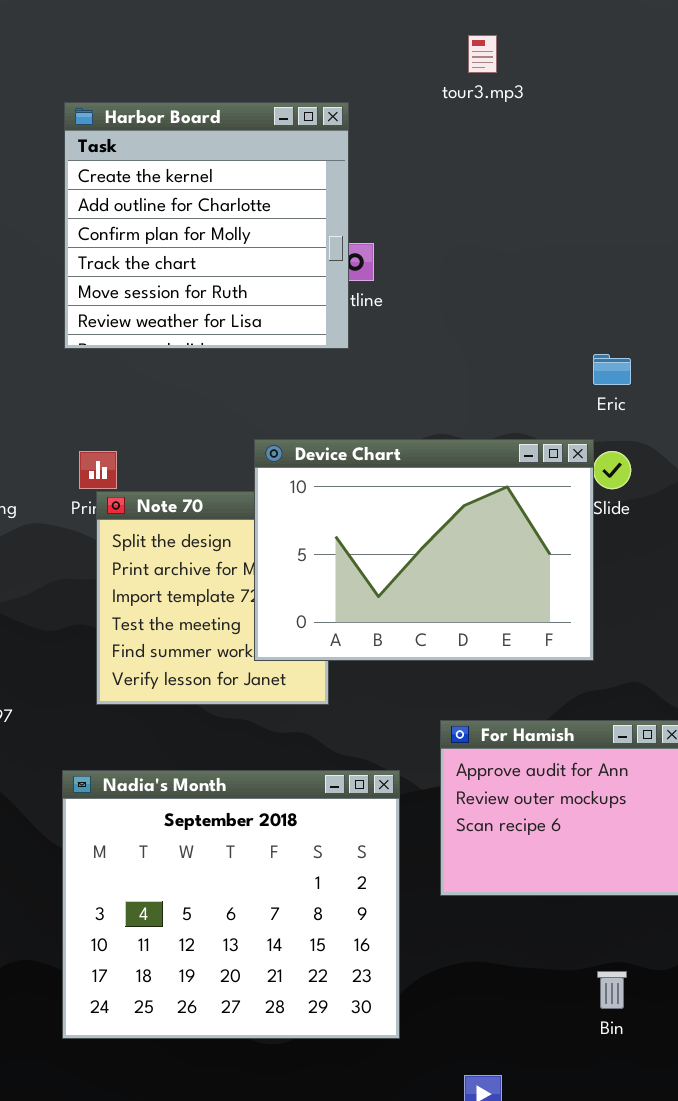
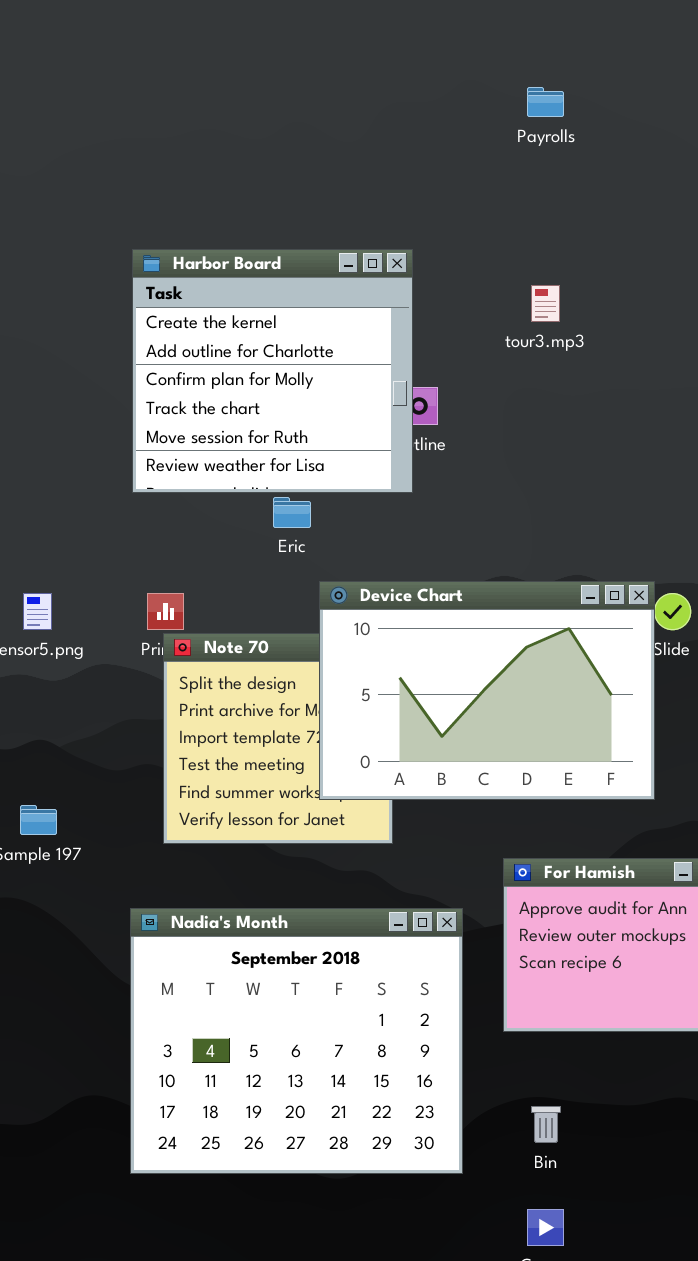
tour3.mp3: [468,35,497,73] -> [531,285,560,322], moved
Eric: [593,354,631,385] -> [273,497,311,528], moved
Bin: [597,971,627,1009] -> [531,1106,561,1143], moved

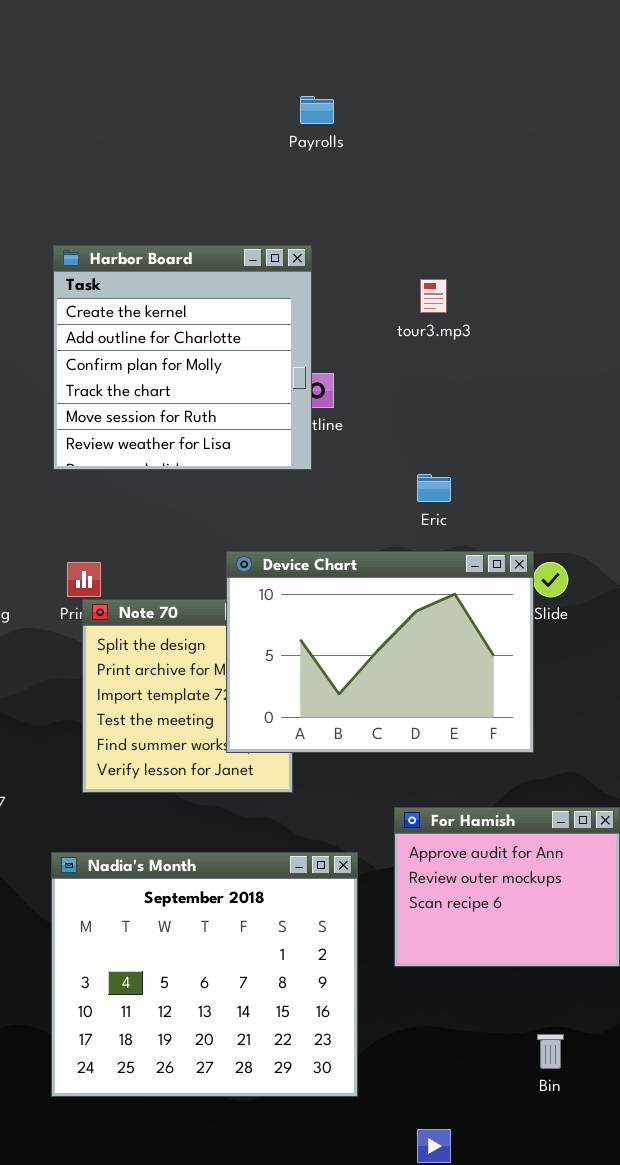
Payrolls: [527,87,564,117] -> [300,96,334,124], moved
Eric: [273,497,311,528] -> [417,474,451,502], moved
Bin: [531,1106,561,1143] -> [537,1034,564,1069], moved

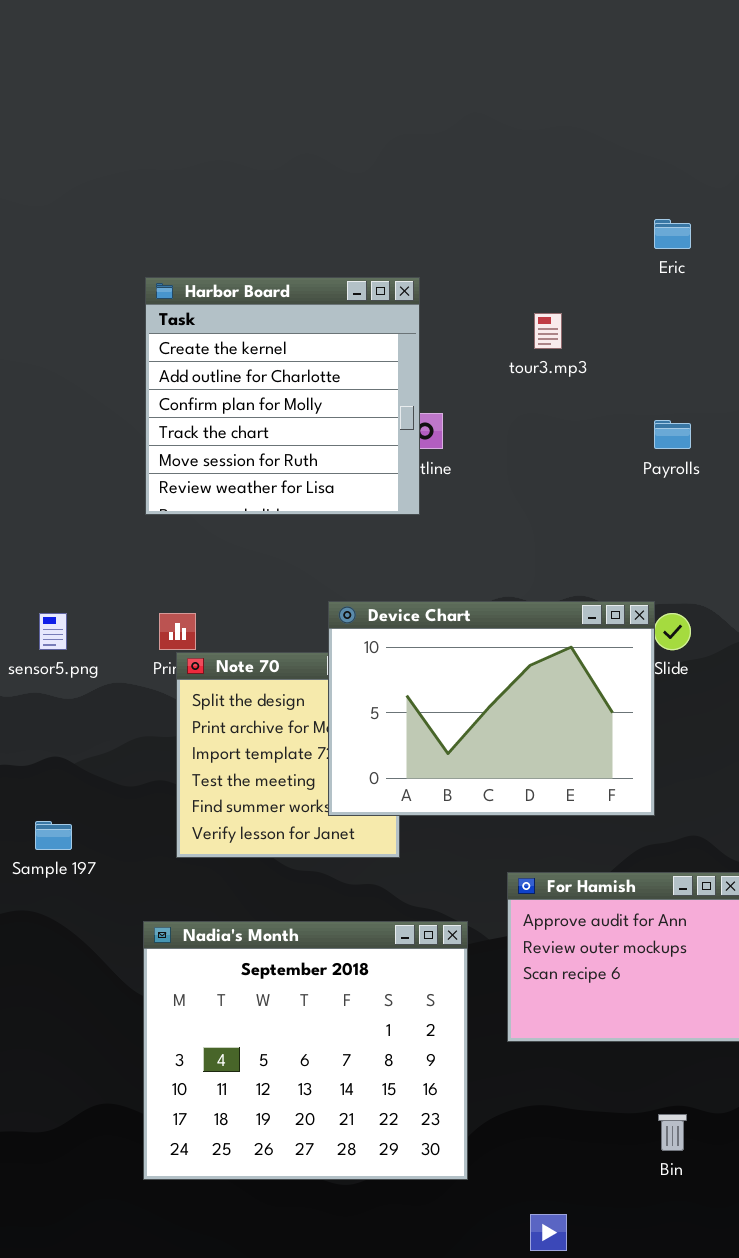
Payrolls: [300,96,334,124] -> [654,420,691,449], moved
Eric: [417,474,451,502] -> [654,219,691,249], moved

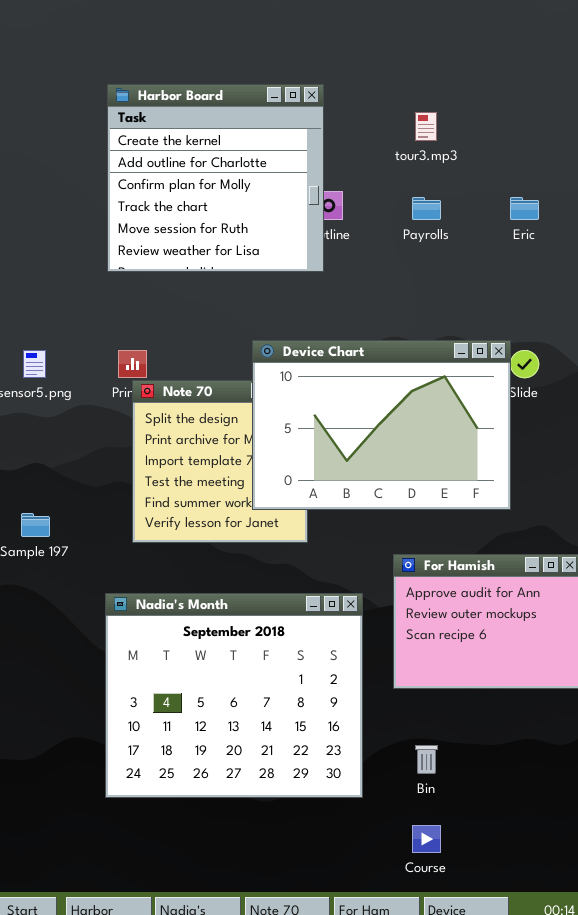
Eric: [654,219,691,249] -> [510,197,539,220], moved
Payrolls: [654,420,691,449] -> [412,197,441,220], moved
Bin: [658,1114,687,1151] -> [415,745,438,774], moved

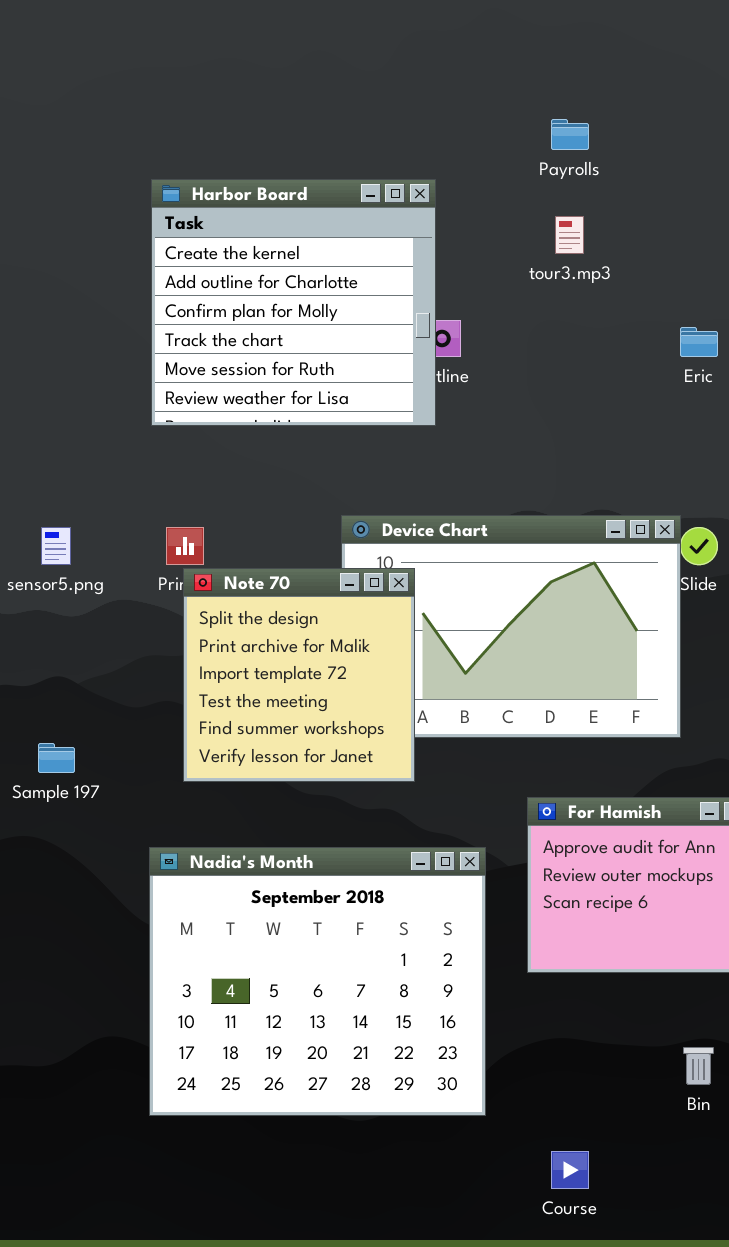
Payrolls: [412,197,441,220] -> [551,119,589,150], moved
Note 70: [132,380,308,543] -> [183,568,415,782], raised
Bin: [415,745,438,774] -> [683,1047,714,1085], moved

